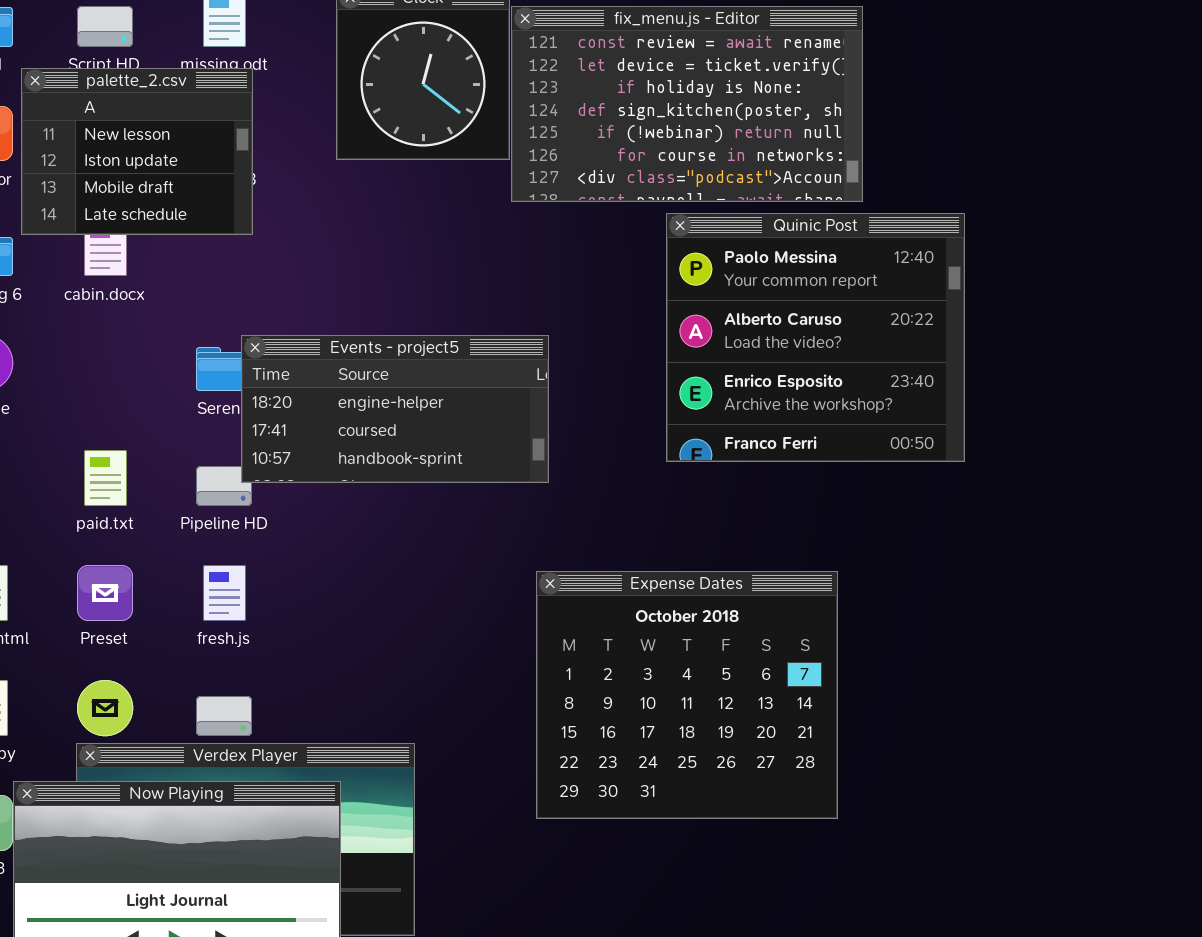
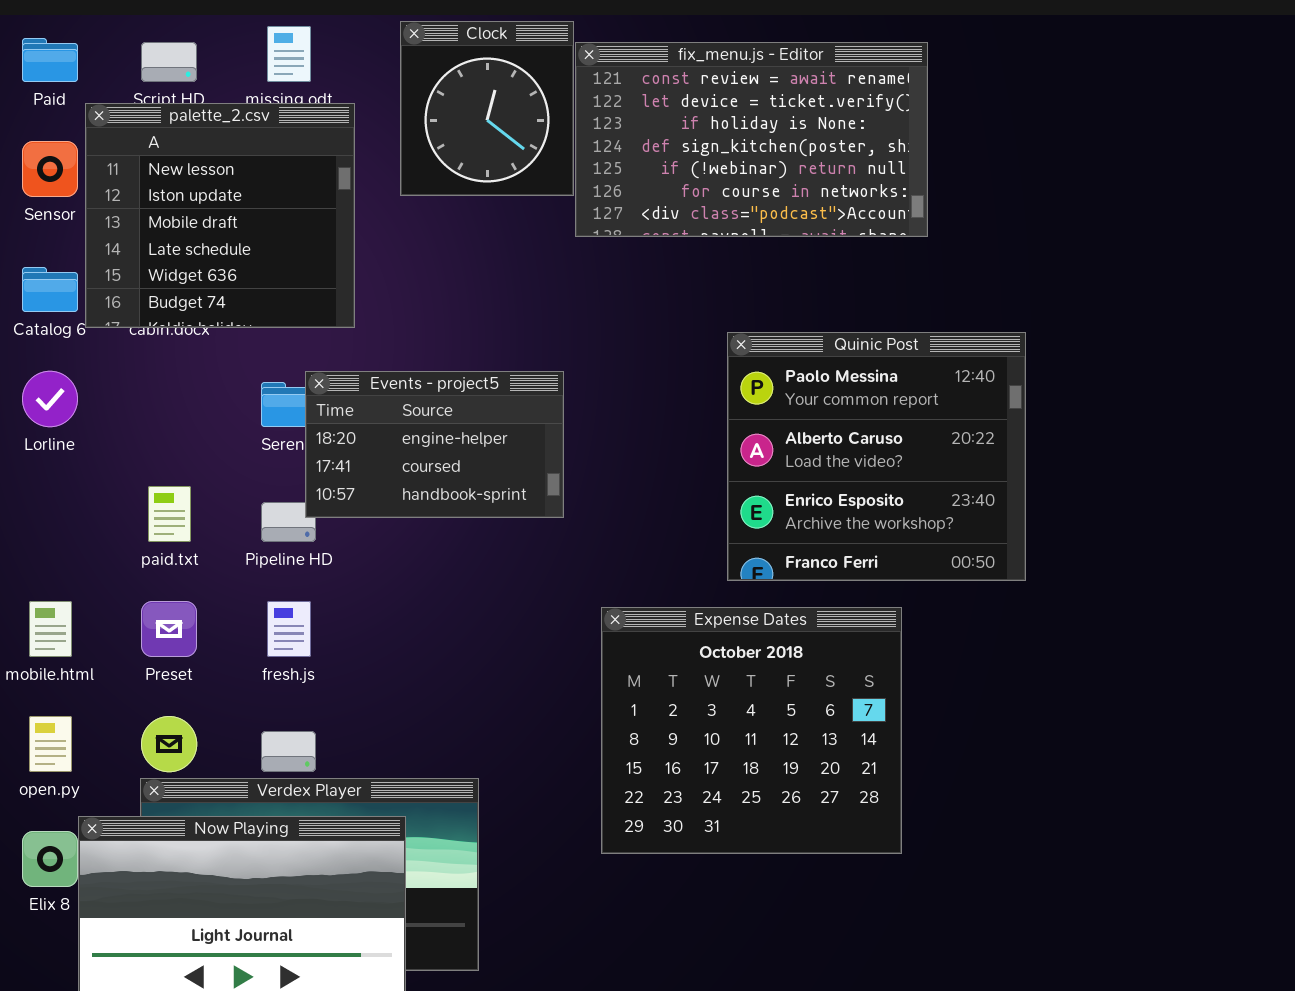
palette_2.csv: [21,68,253,235] -> [85,103,355,328], resized
Quinic Post: [666,213,965,462] -> [727,332,1026,581], moved
Events - project5: [241,335,549,483] -> [305,371,564,518], resized

